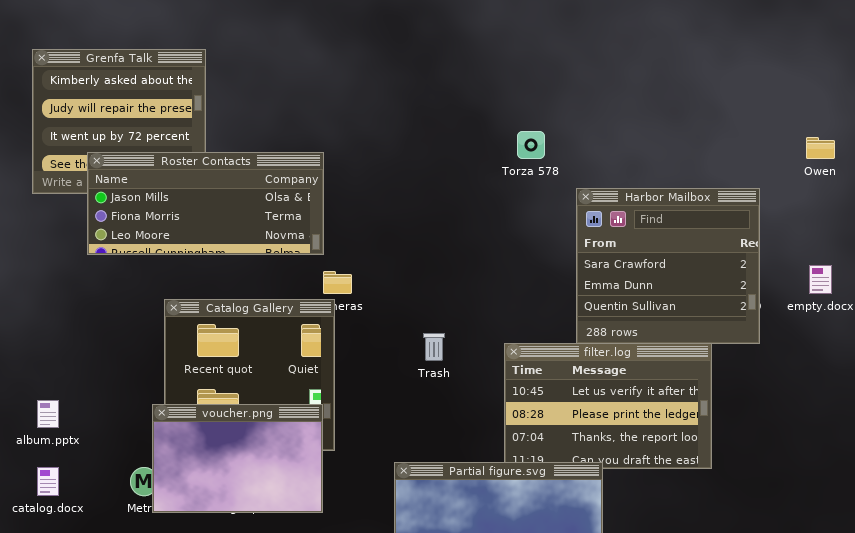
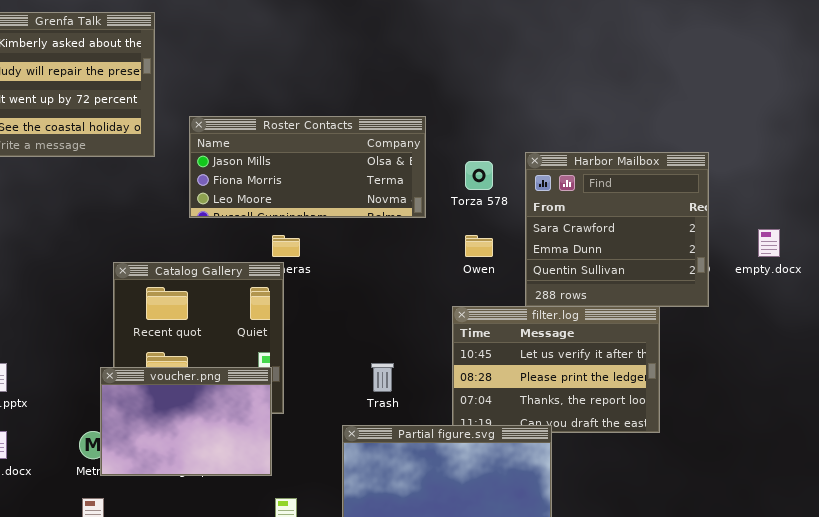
Torza 578: [517,131,545,159] -> [465,161,493,190], moved
Owen: [806,137,835,159] -> [465,235,493,257], moved
Roster Contacts: [87,152,324,255] -> [189,116,426,218], moved
Trash: [423,333,445,361] -> [371,363,394,392], moved

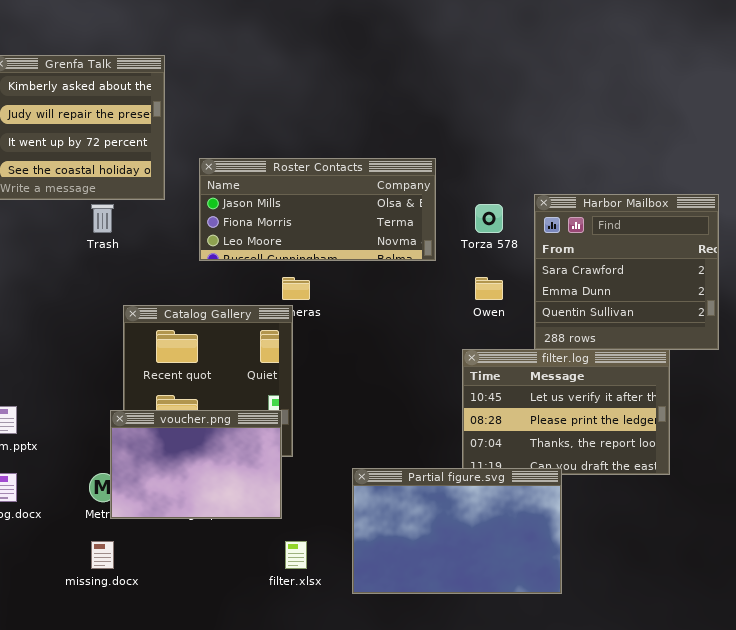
Trash: [371,363,394,392] -> [91,204,114,233], moved

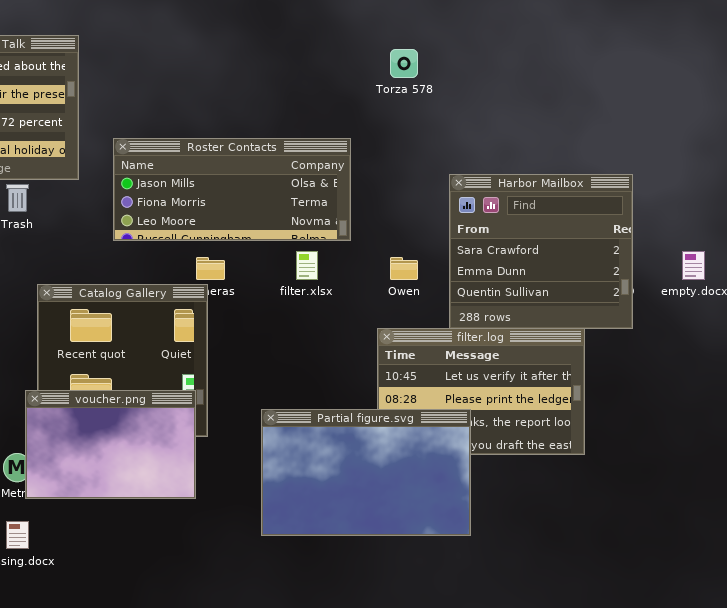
Torza 578: [475,204,503,233] -> [390,49,418,78], moved
Partial figure.svg: [352,468,562,594] -> [261,409,471,536], moved
filter.xlsx: [285,541,307,569] -> [296,251,318,280], moved

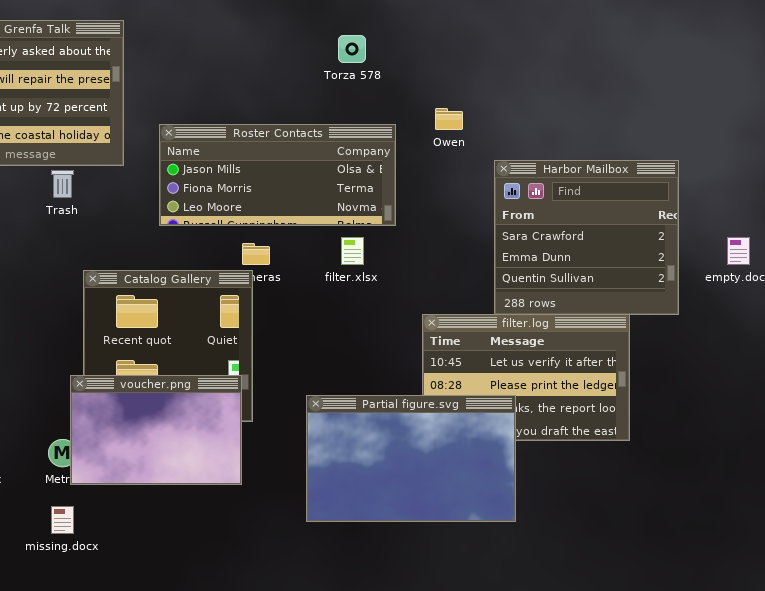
Torza 578: [390,49,418,78] -> [338,35,366,63], moved
Owen: [390,257,418,280] -> [435,108,463,130], moved

